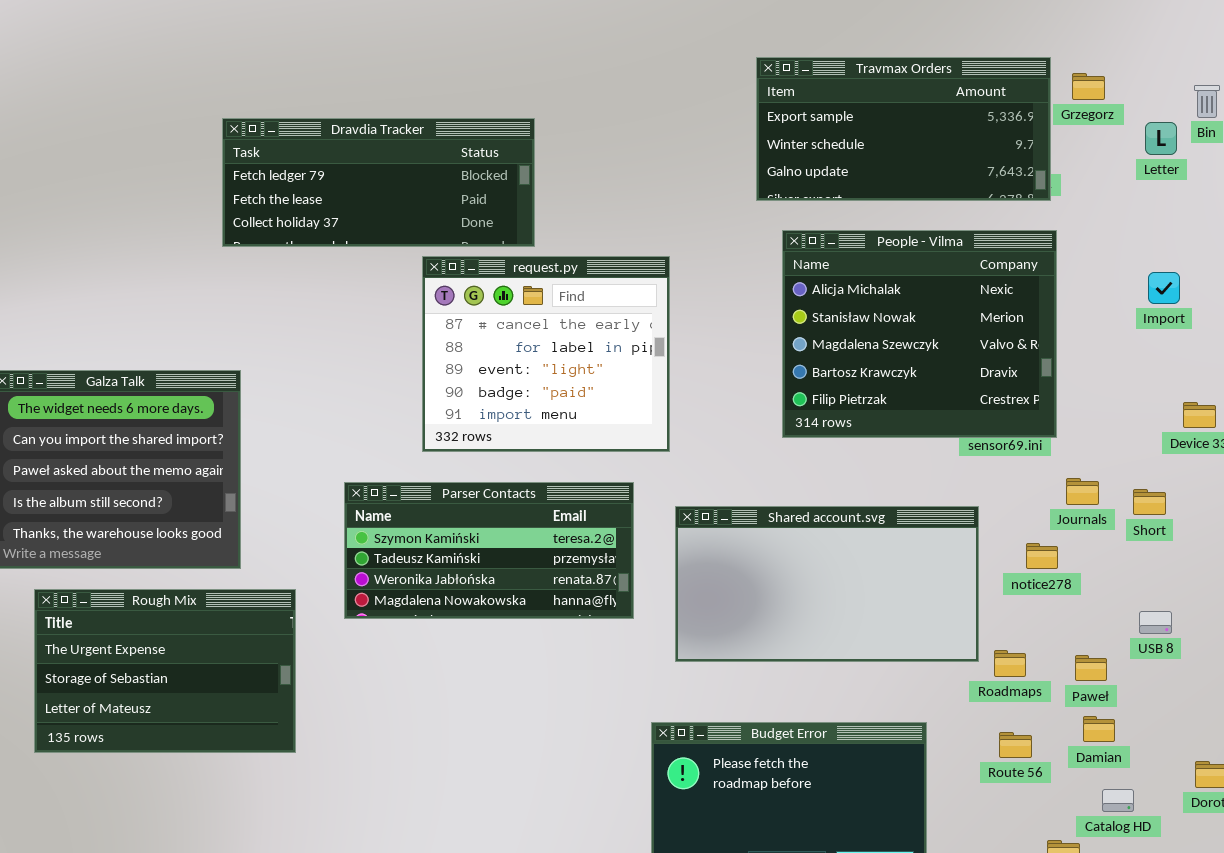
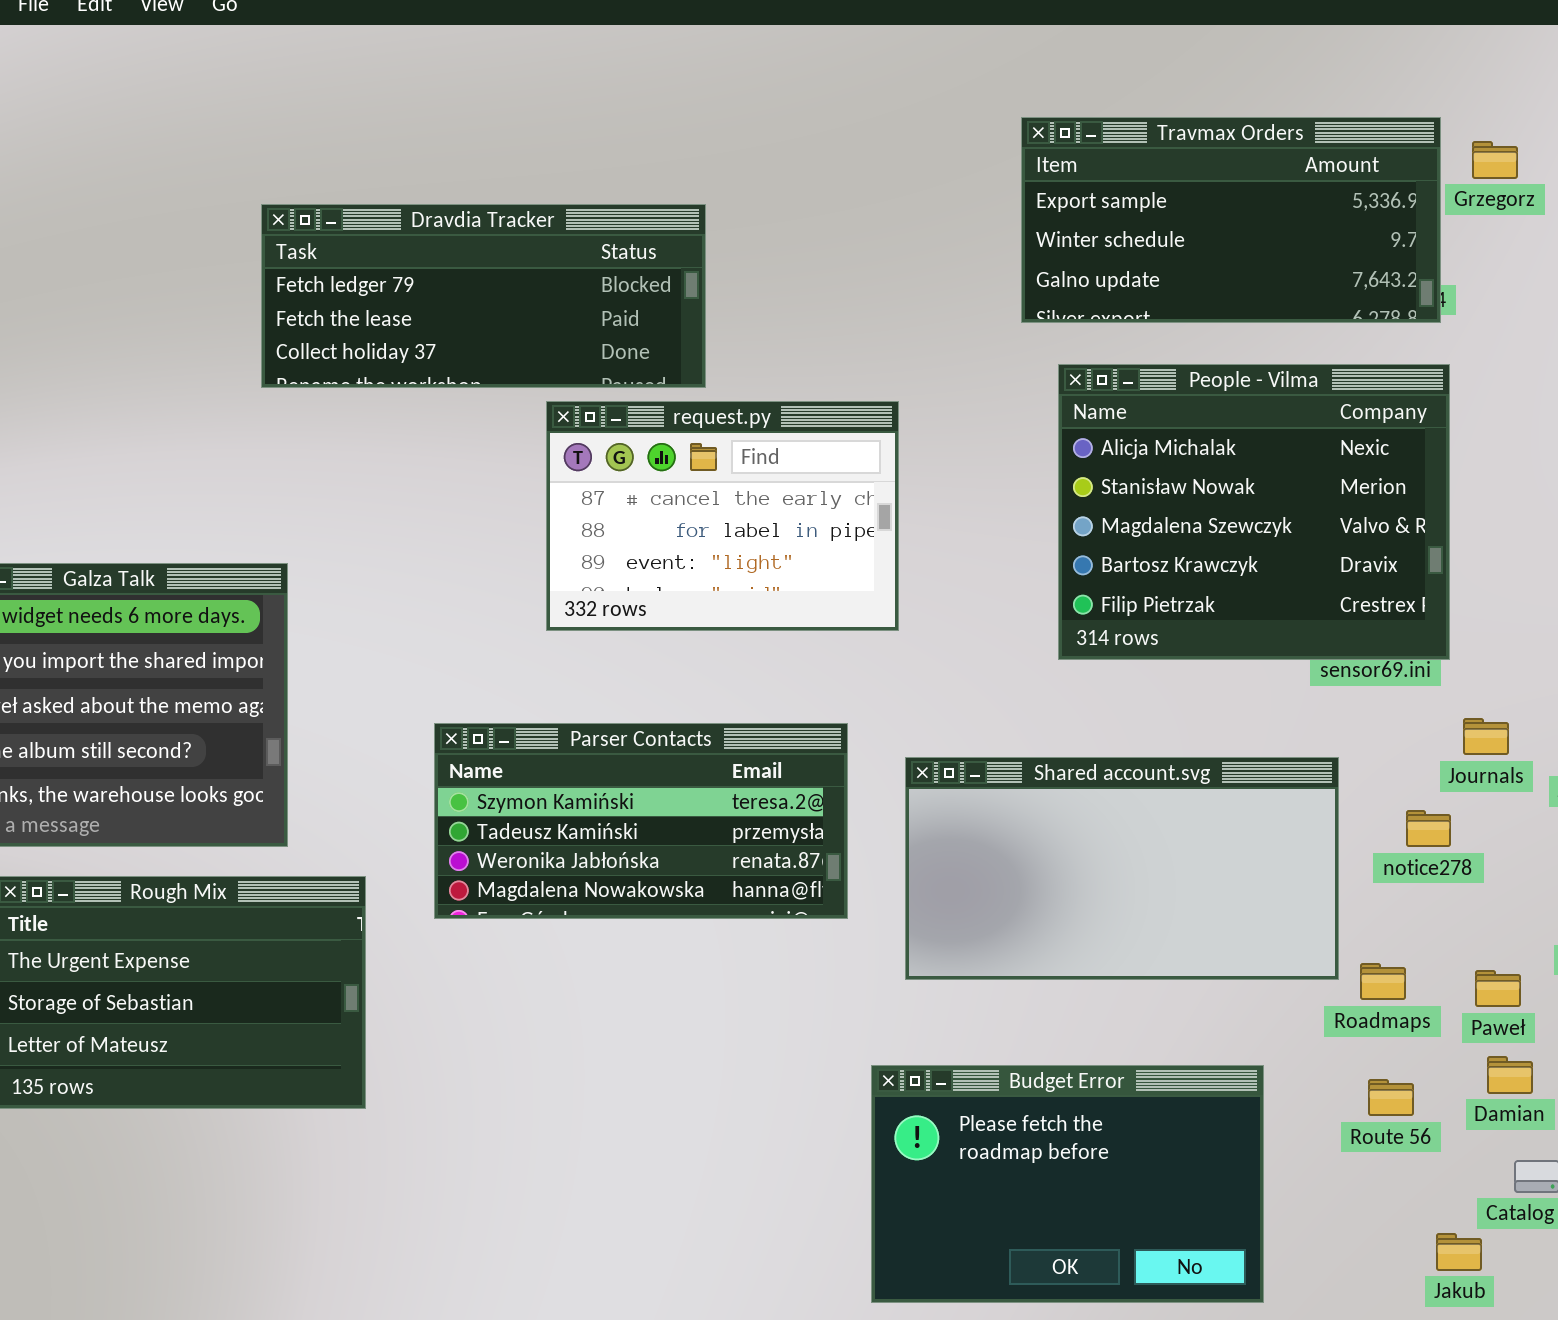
request.py: [422,256,670,452] -> [546,401,899,631], resized

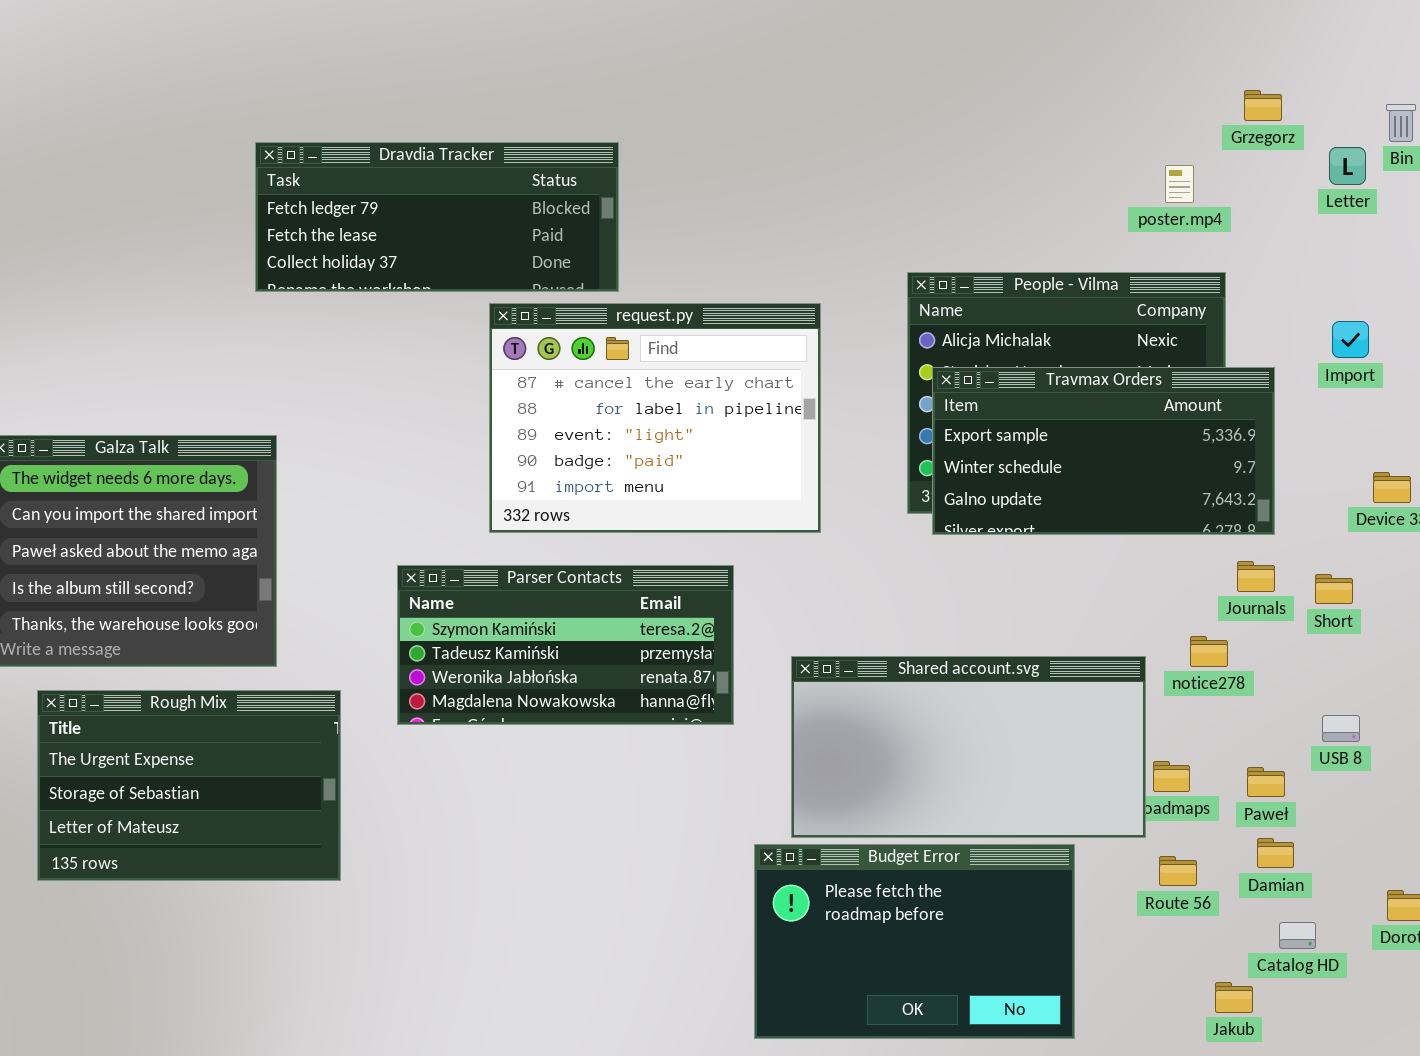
Travmax Orders: [1021,117,1441,323] -> [932,367,1275,535], moved
request.py: [546,401,899,631] -> [489,303,821,533], resized
Shared account.svg: [905,757,1339,980] -> [791,656,1146,838], moved

